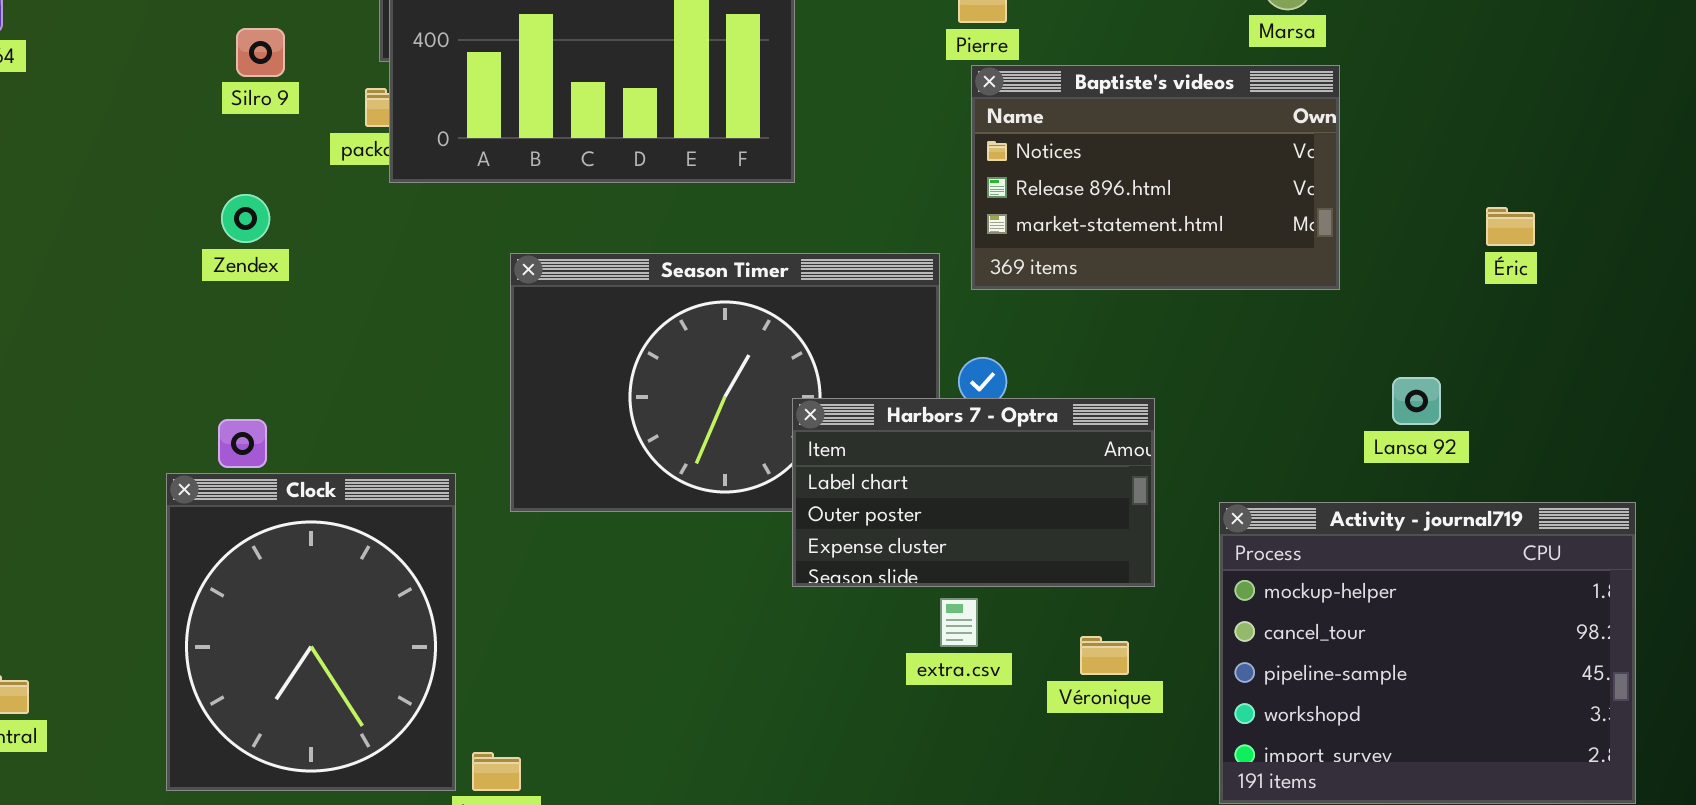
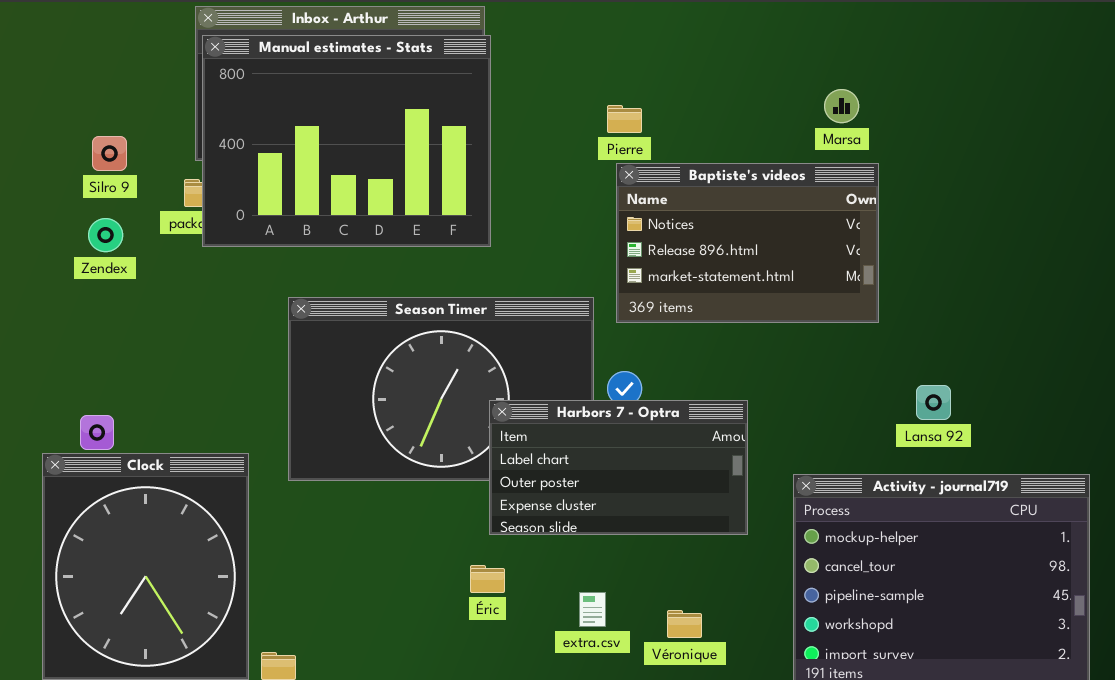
Zendex: [221,194,270,243] -> [88,218,123,252], moved
Éric: [1486,207,1535,246] -> [470,565,505,593], moved
extra.csv: [940,598,978,647] -> [579,592,606,627], moved
Véronique: [1080,636,1129,675] -> [667,610,702,638], moved

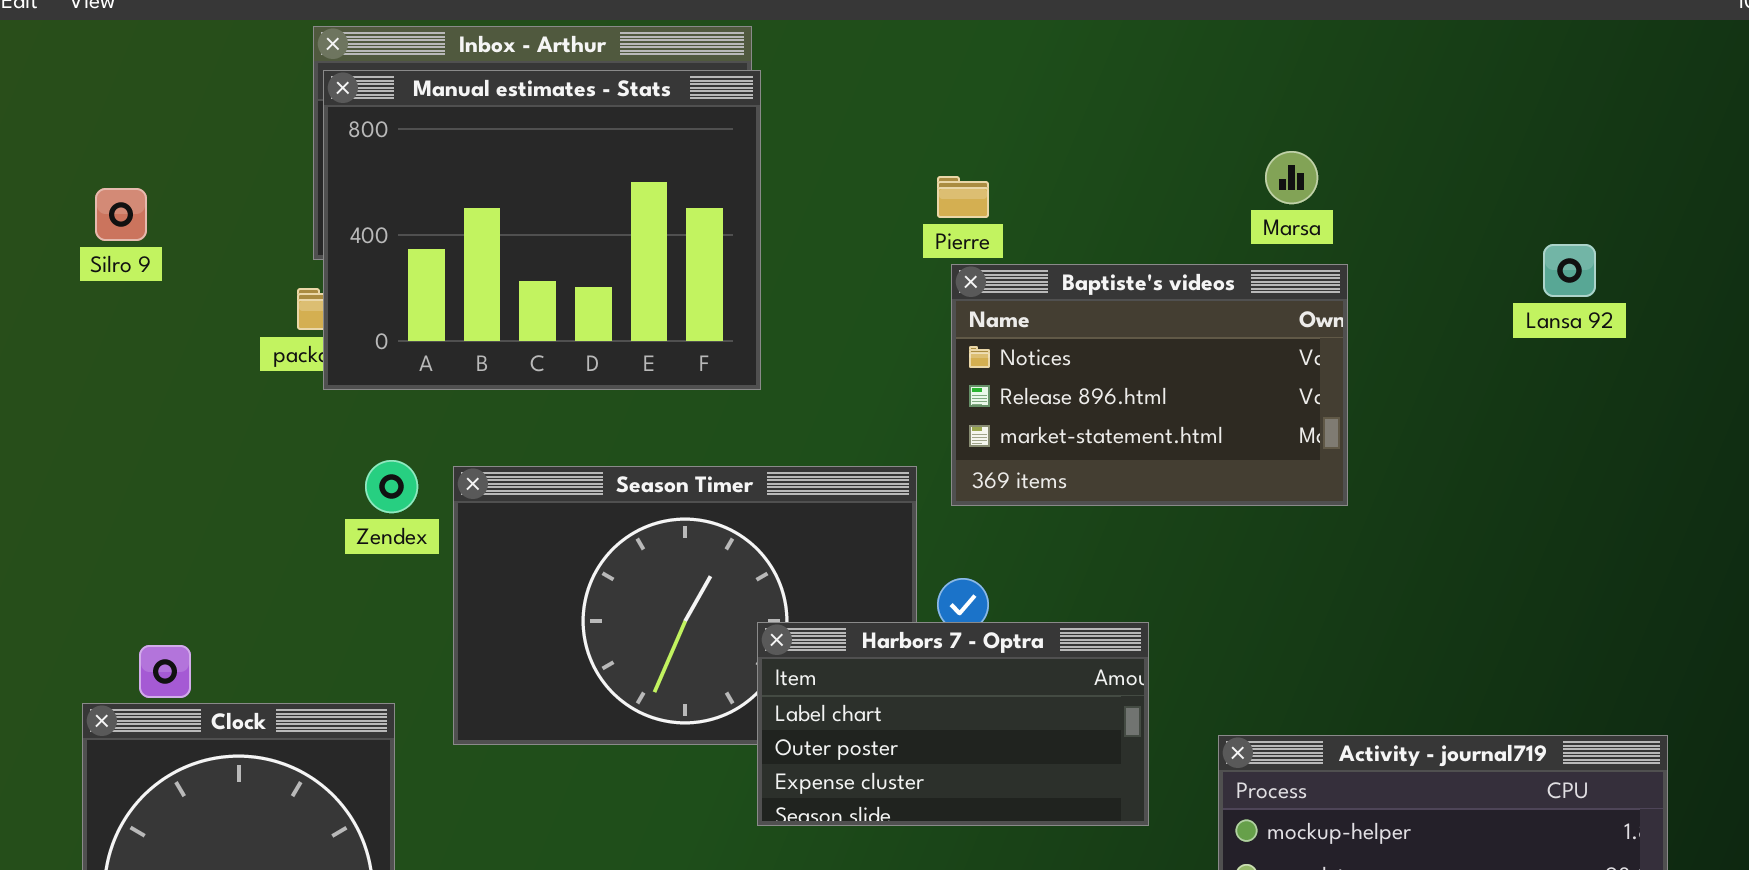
Silro 9: [92,136,127,171] -> [95,188,147,241], moved
Zendex: [88,218,123,252] -> [365,460,418,513], moved
Lansa 92: [916,385,951,420] -> [1543,244,1596,297], moved

